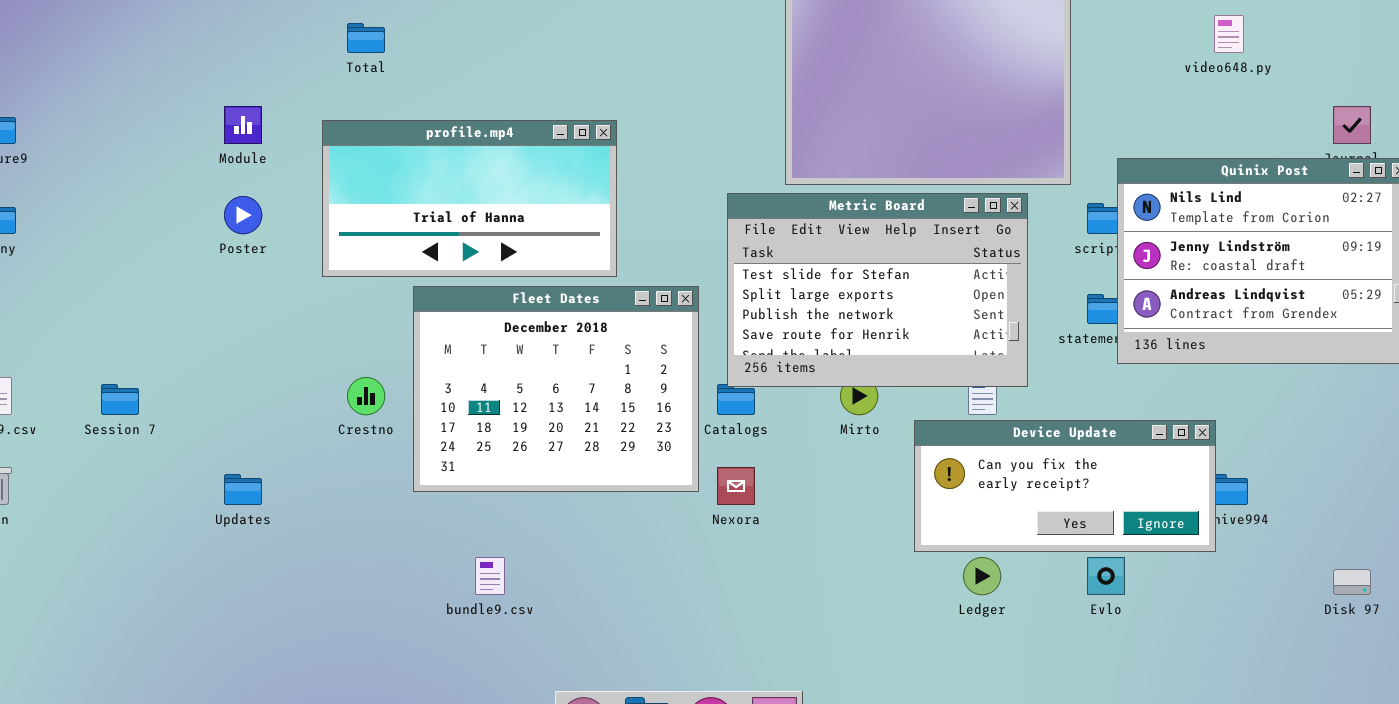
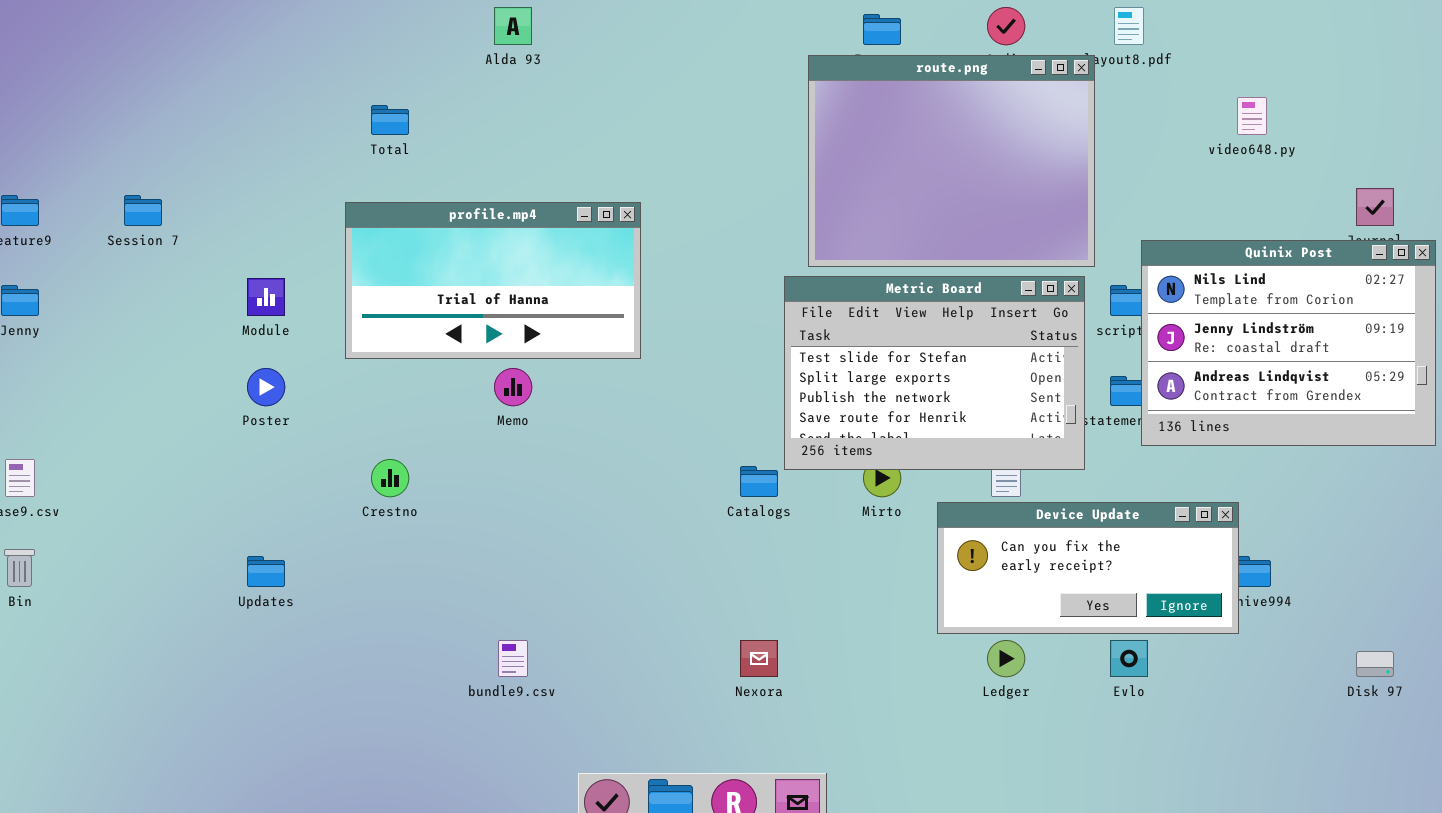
Module: [224,106,262,144] -> [247,278,285,316], moved
Metric Board: [727,193,1028,387] -> [784,276,1085,470], moved
Poster: [224,196,262,234] -> [247,368,285,406], moved
Fleet Dates: [413,286,699,492] -> none, closed
Session 7: [101,384,139,415] -> [124,195,162,226], moved
Nexora: [717,467,755,505] -> [740,640,778,677], moved

